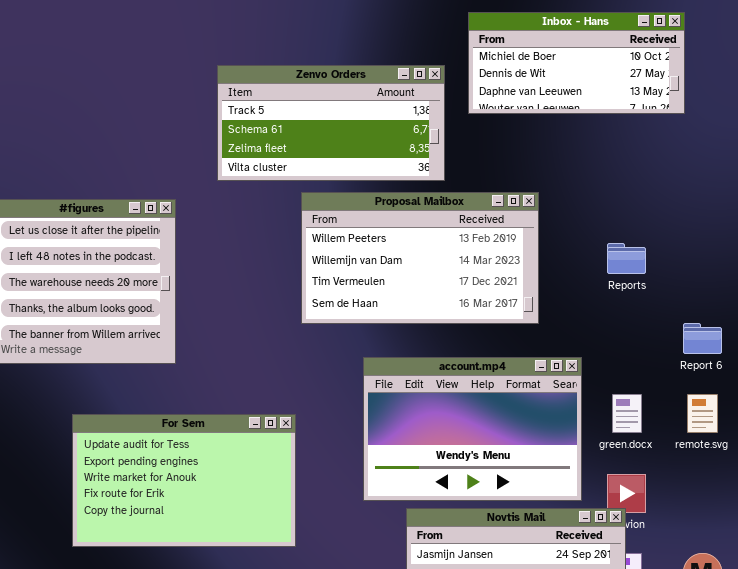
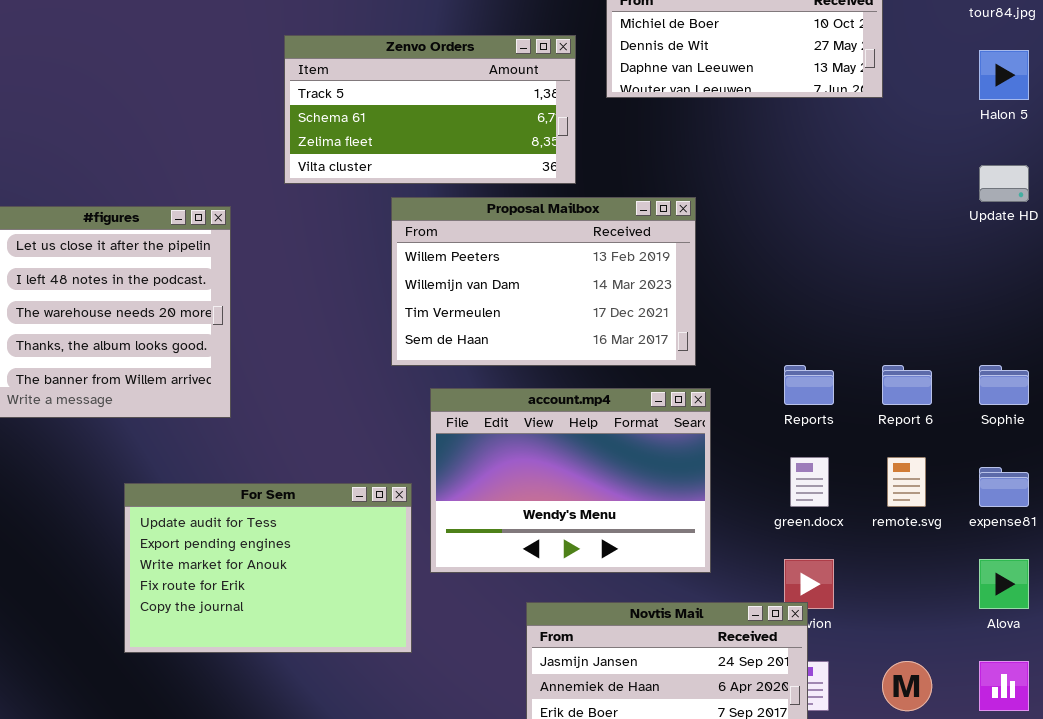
Reports: [607,243,646,274] -> [784,365,834,405], moved
account.mp4: [363,357,582,501] -> [430,388,711,573], moved
For Sem: [72,414,296,547] -> [124,483,412,653], moved

